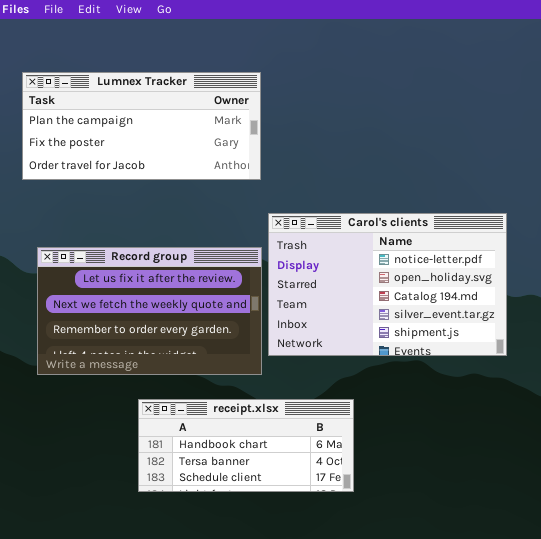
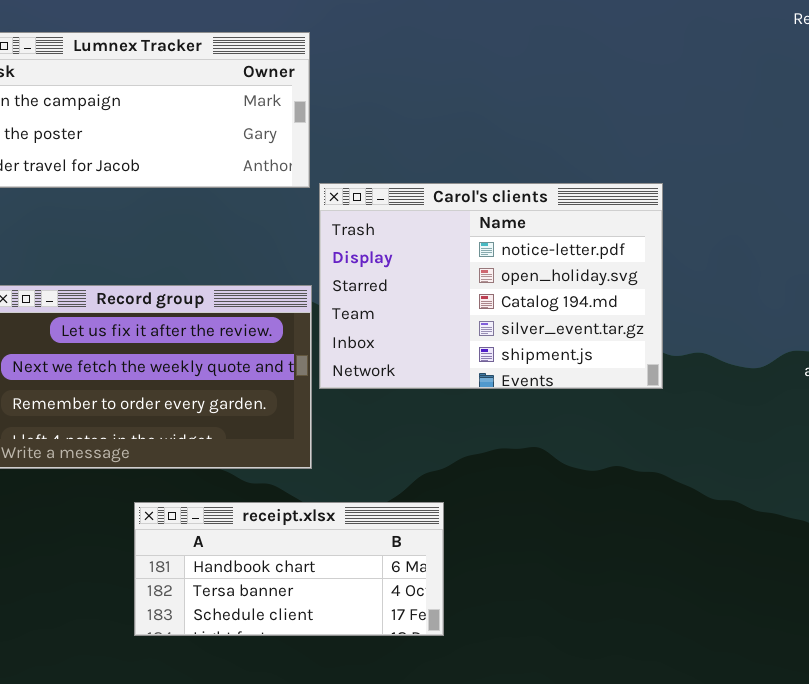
Carol's clients: [268,213,507,356] -> [319,183,663,389], moved

